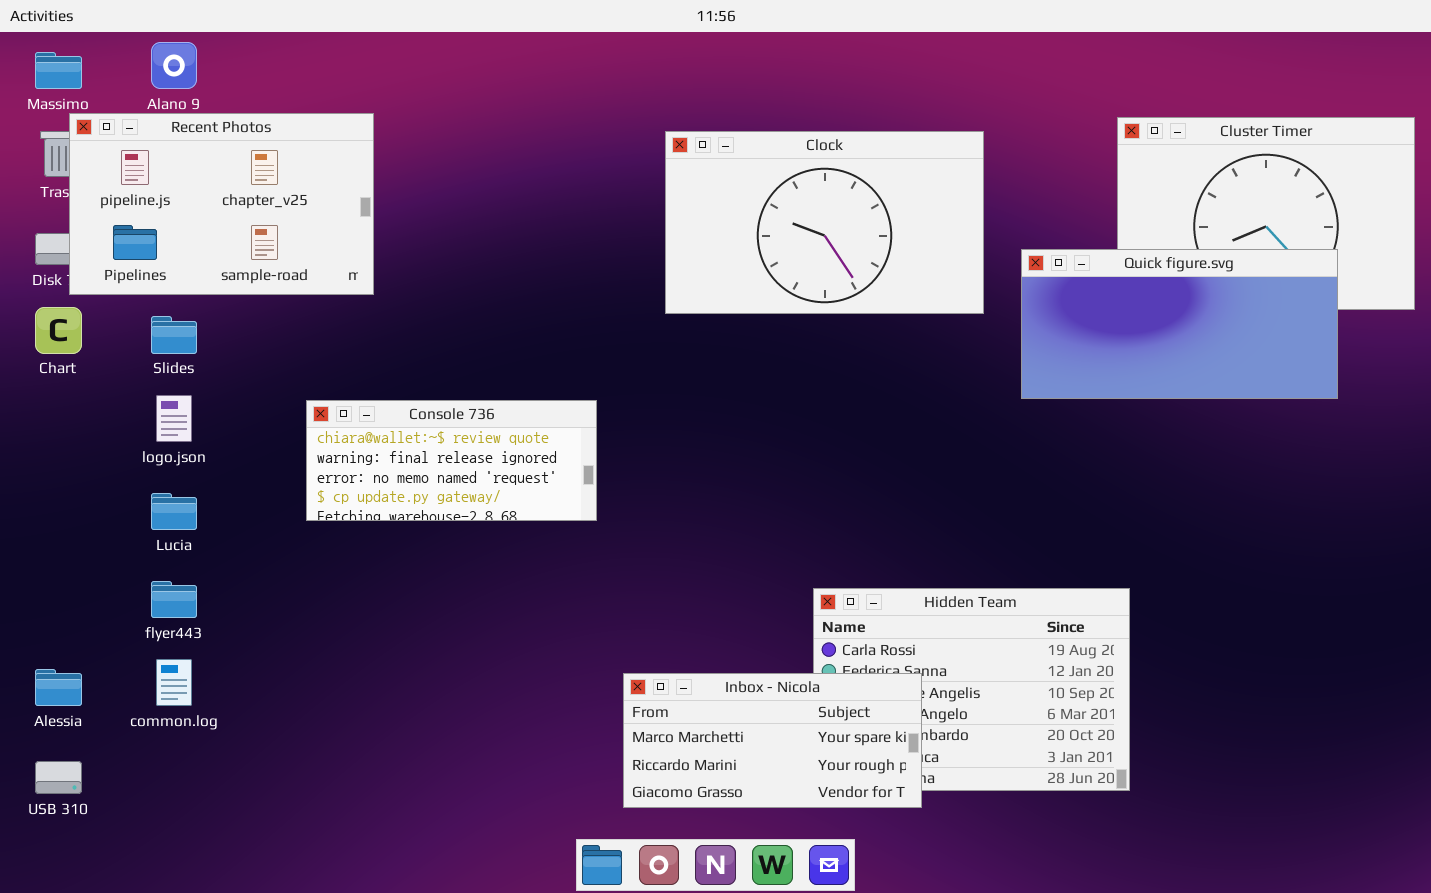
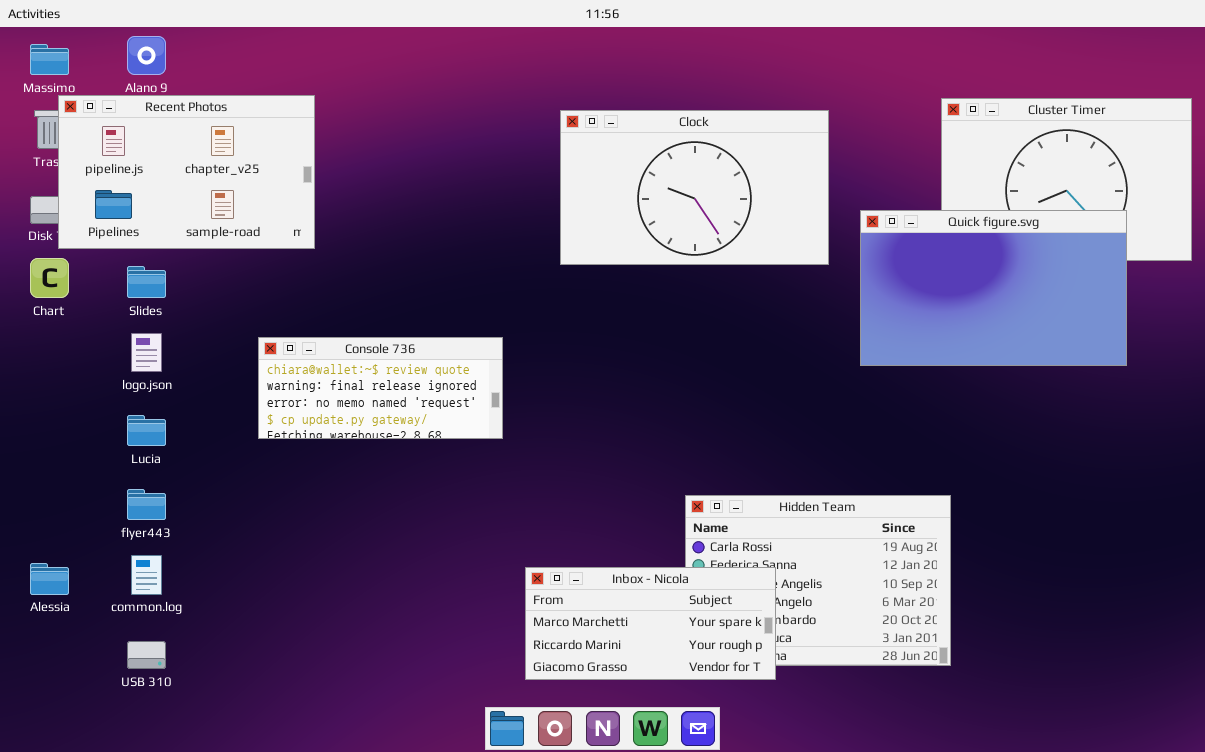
Quick figure.svg: [1021,249,1338,399] -> [860,210,1127,366], resized
USB 310: [35,761,82,794] -> [127,641,166,669], moved

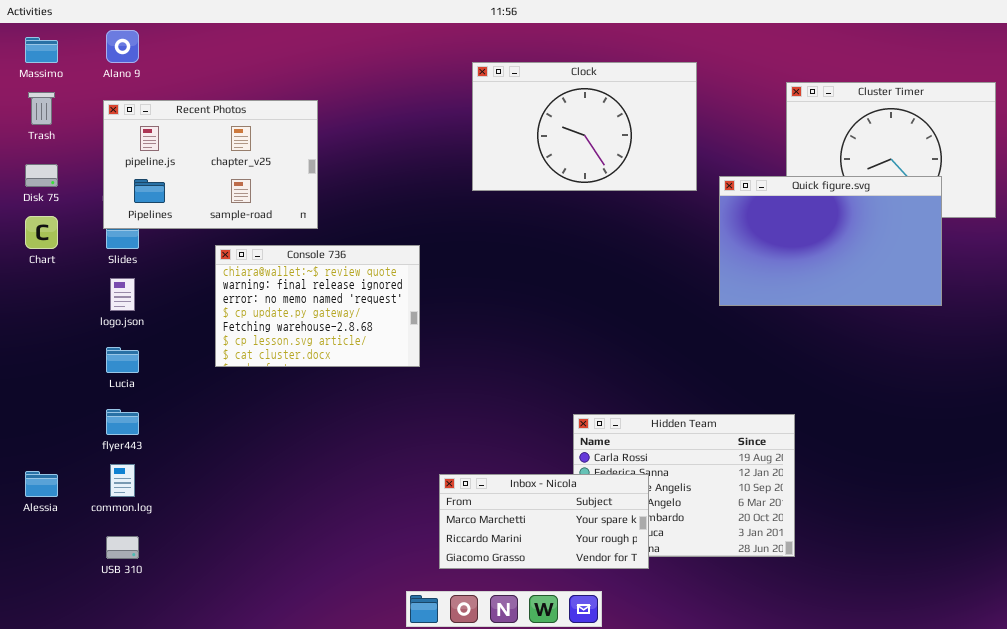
Recent Photos: [58,95,315,249] -> [103,100,318,229], moved
Clock: [560,110,829,265] -> [472,62,697,191], moved
Console 736: [258,337,503,439] -> [215,245,420,367], resized

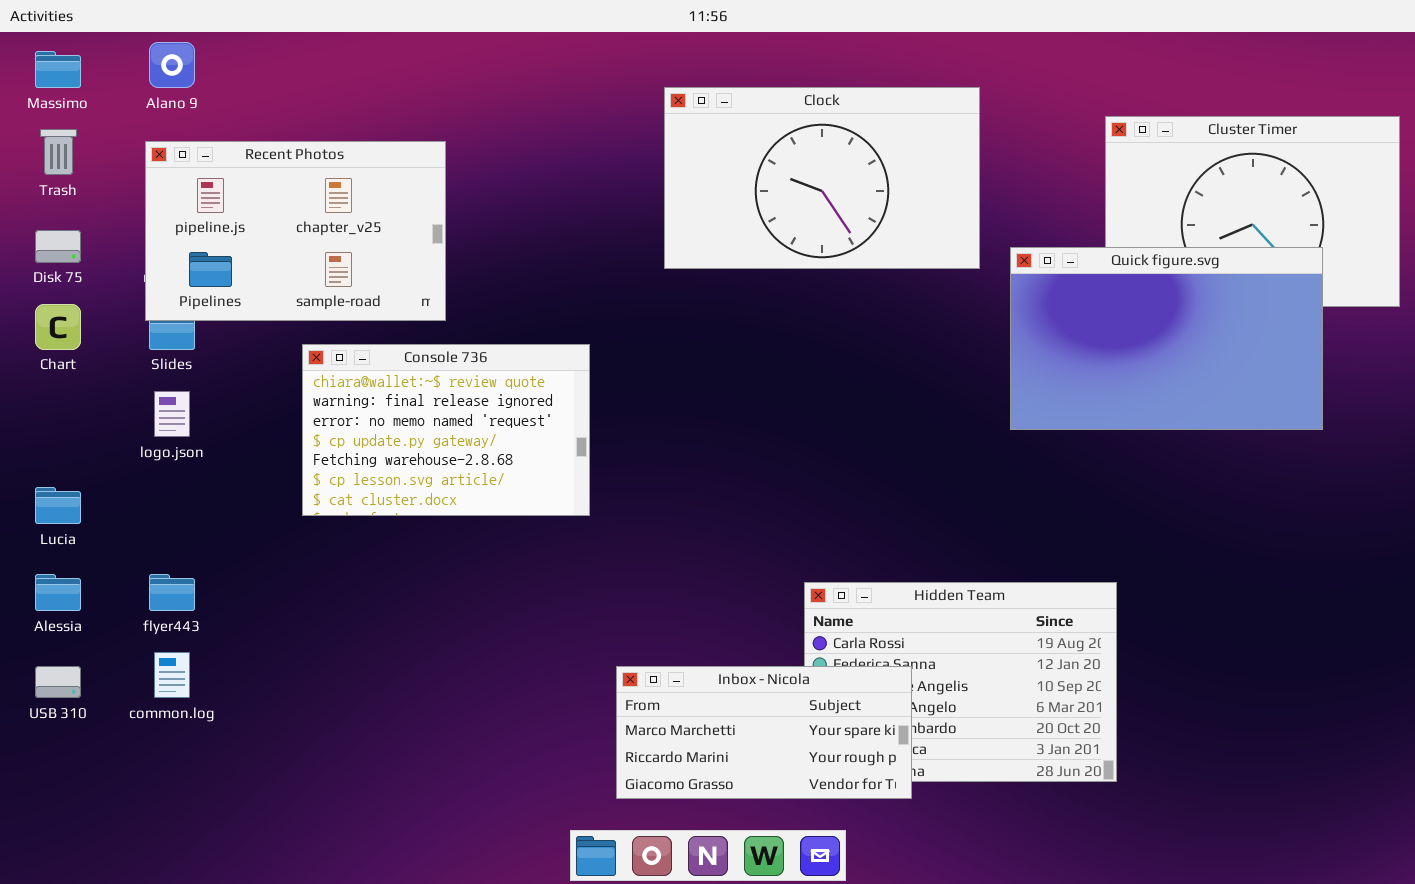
Lucia: [106,347,139,373] -> [35,487,81,524], moved
Alessia: [25,471,58,497] -> [35,574,81,611], moved
USB 310: [106,536,139,559] -> [35,666,81,698], moved

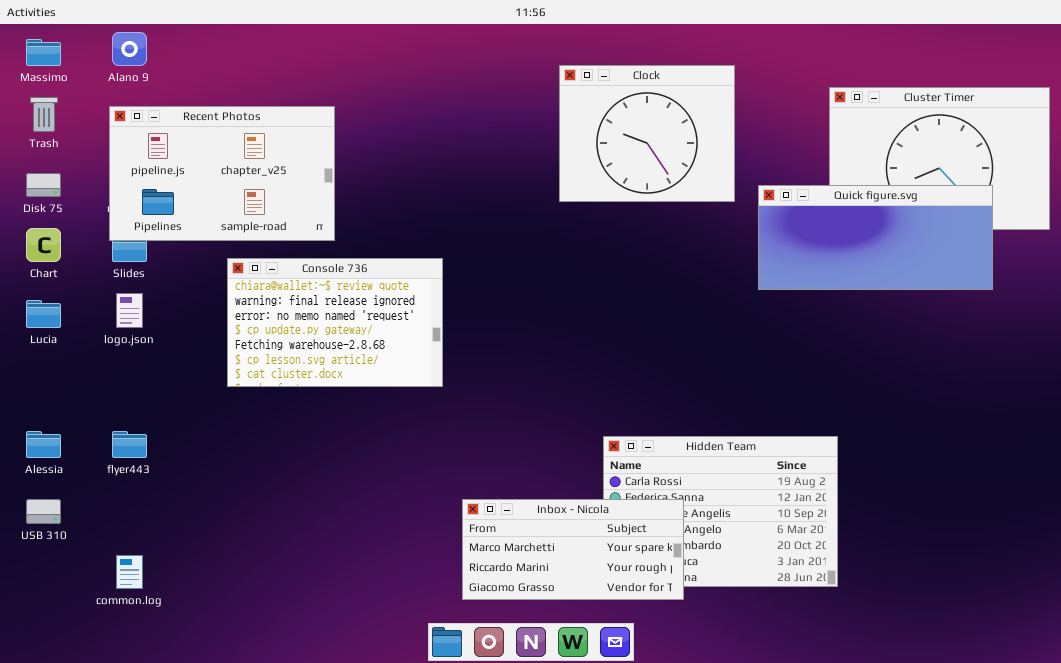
Clock: [664,87,980,269] -> [559,65,735,202], resized
Quick figure.svg: [1010,247,1323,430] -> [758,185,993,290], resized
Lucia: [35,487,81,524] -> [26,300,61,328], moved
common.log: [154,652,190,698] -> [116,555,143,589], moved

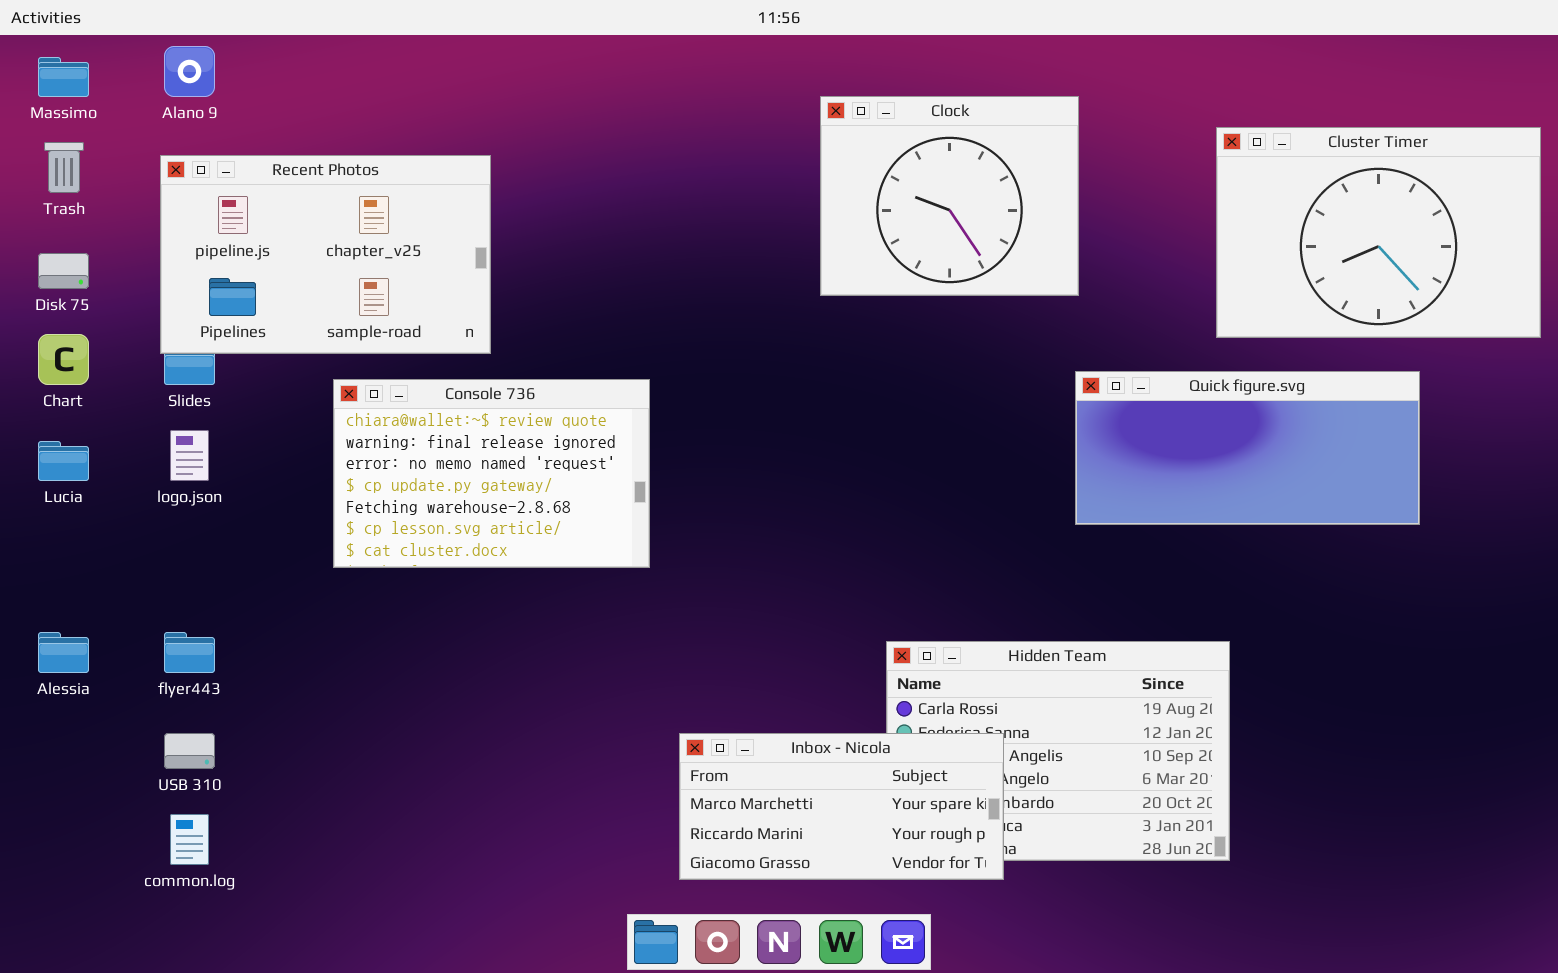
Quick figure.svg: [758,185,993,290] -> [1075,371,1420,525], moved
USB 310: [26,499,61,524] -> [164,733,215,769], moved

